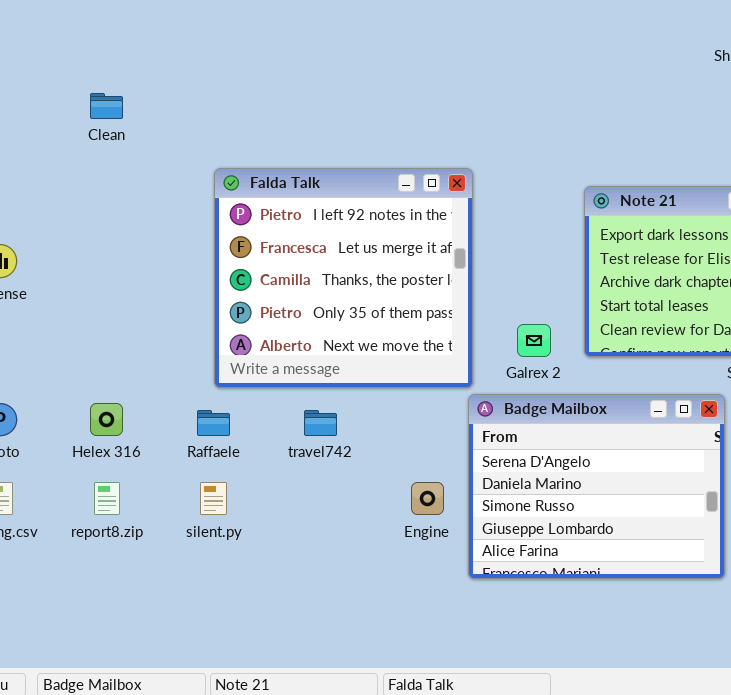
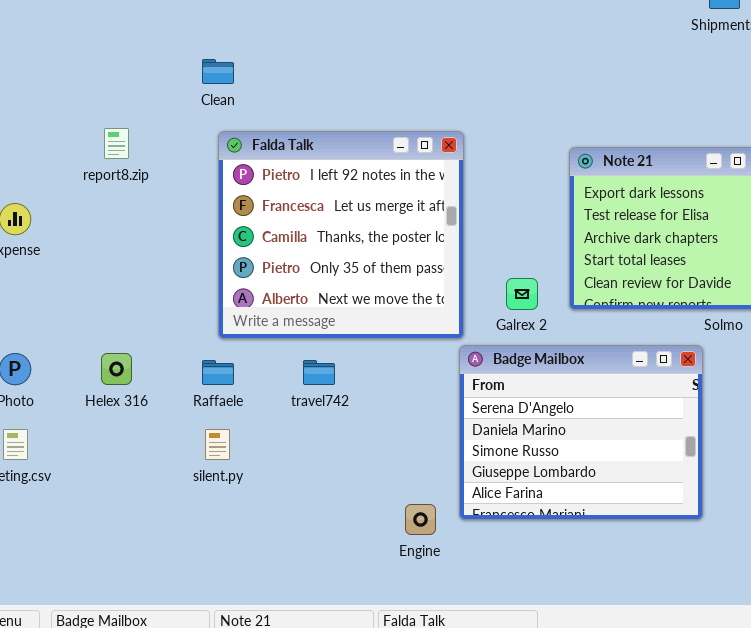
Clean: [90,93,123,119] -> [202,59,234,84], moved
report8.zip: [94,482,120,515] -> [104,128,129,159], moved
Engine: [411,482,444,515] -> [405,504,436,535], moved

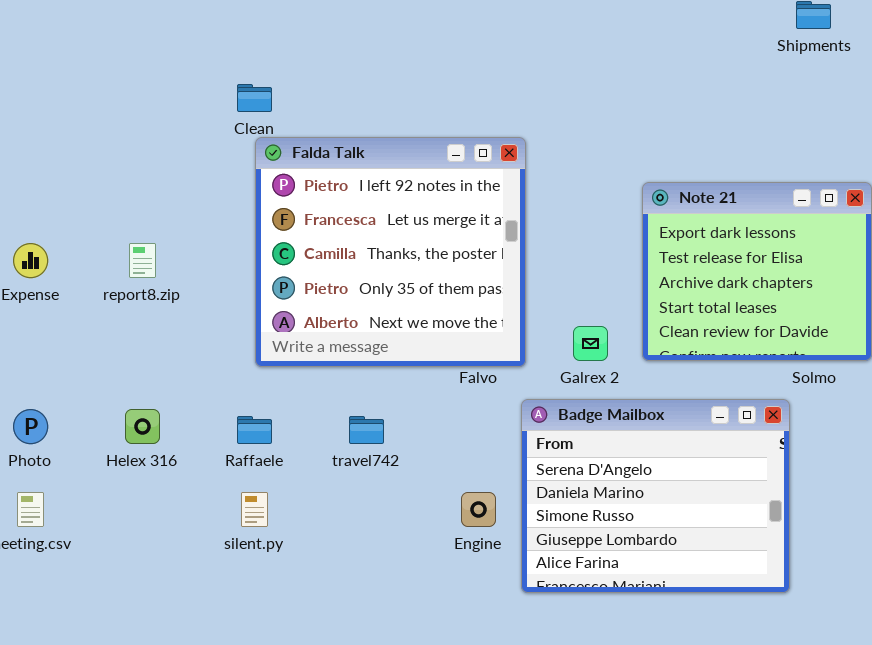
report8.zip: [104,128,129,159] -> [129,243,156,278], moved
Falda Talk: [218,131,464,339] -> [255,137,526,367], moved
Engine: [405,504,436,535] -> [461,492,496,527], moved

